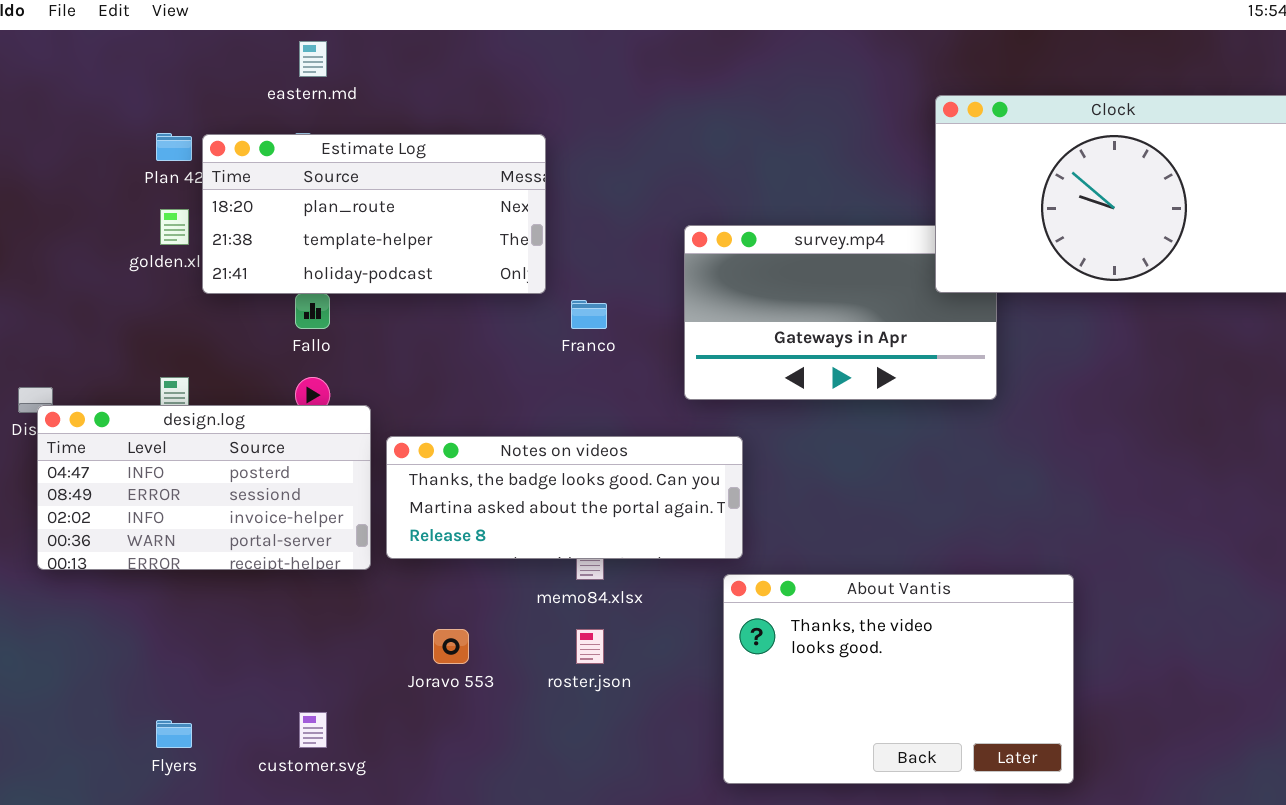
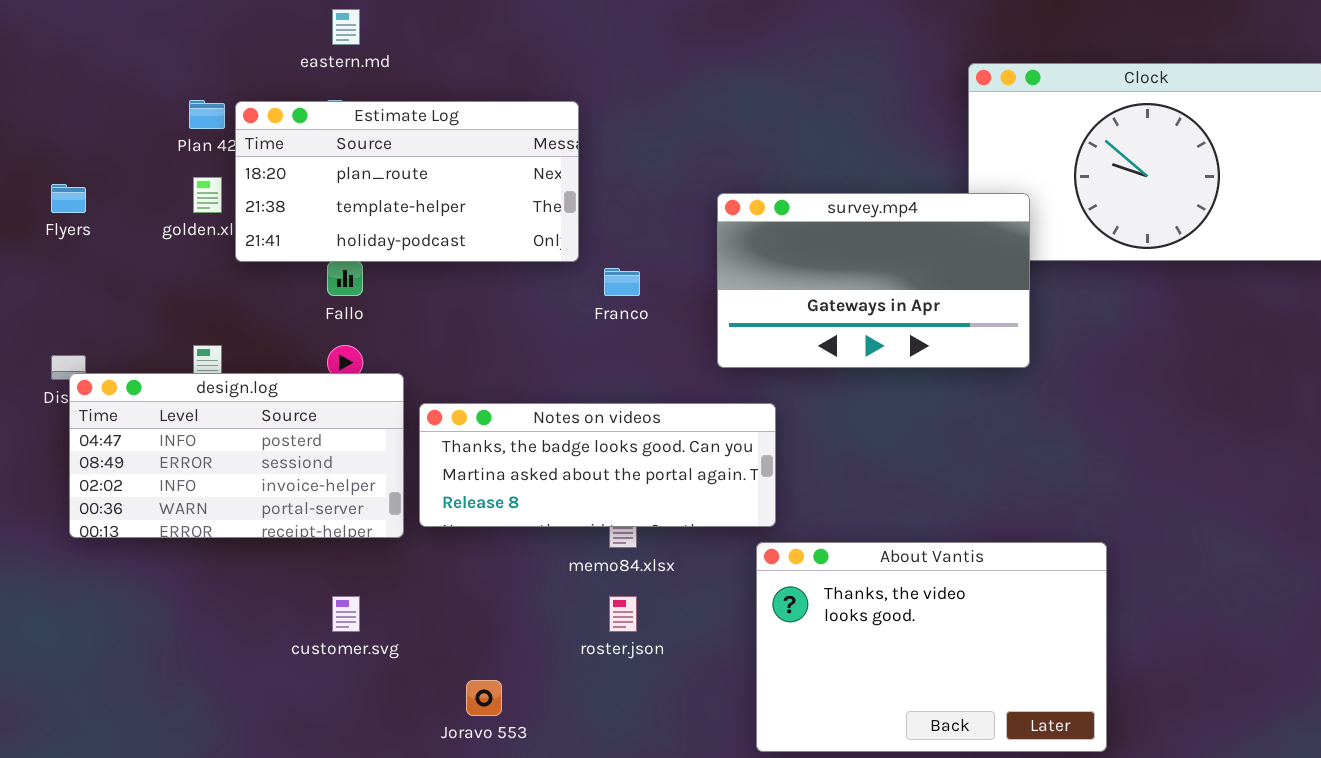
survey.mp4: [684,225,997,400] -> [717,193,1030,368], raised
Joravo 553: [433,629,469,664] -> [466,680,502,716], moved
customer.svg: [299,712,327,748] -> [332,596,360,632], moved
Flyers: [156,720,192,748] -> [51,184,86,213], moved

